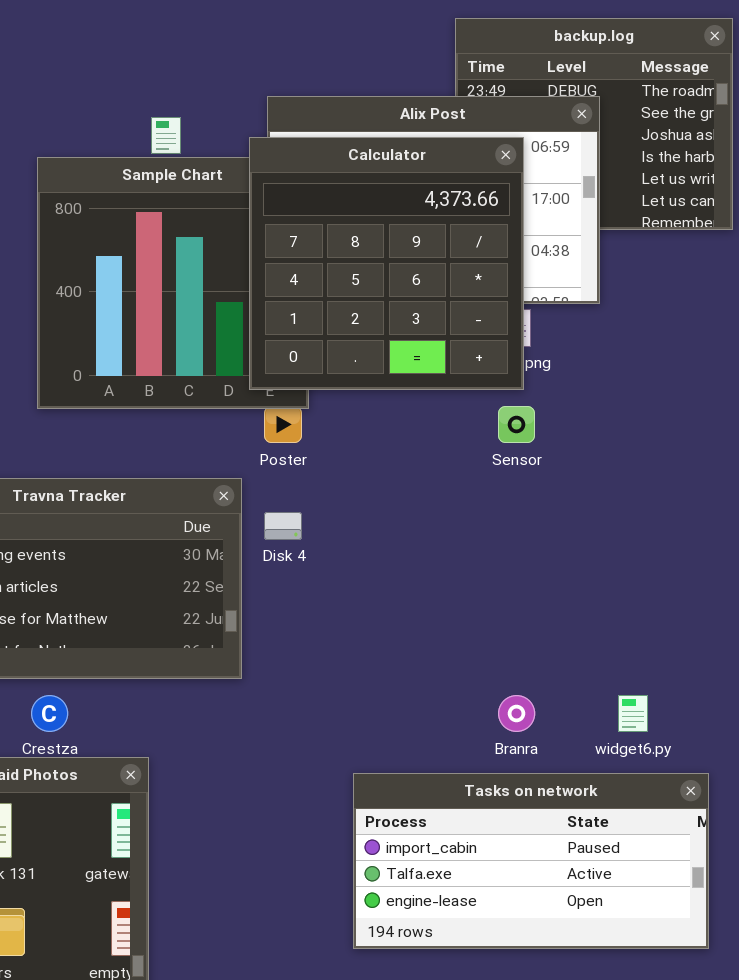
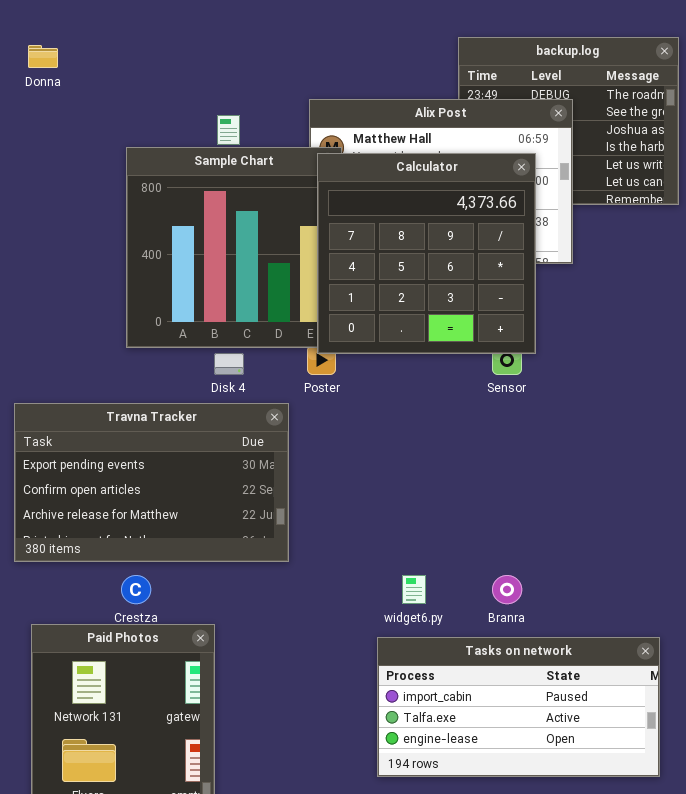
Calculator: [249,137,524,390] -> [317,153,536,354], moved
Disk 4: [264,512,302,540] -> [214,353,244,375], moved
widget6.py: [618,695,648,732] -> [402,575,426,604], moved

